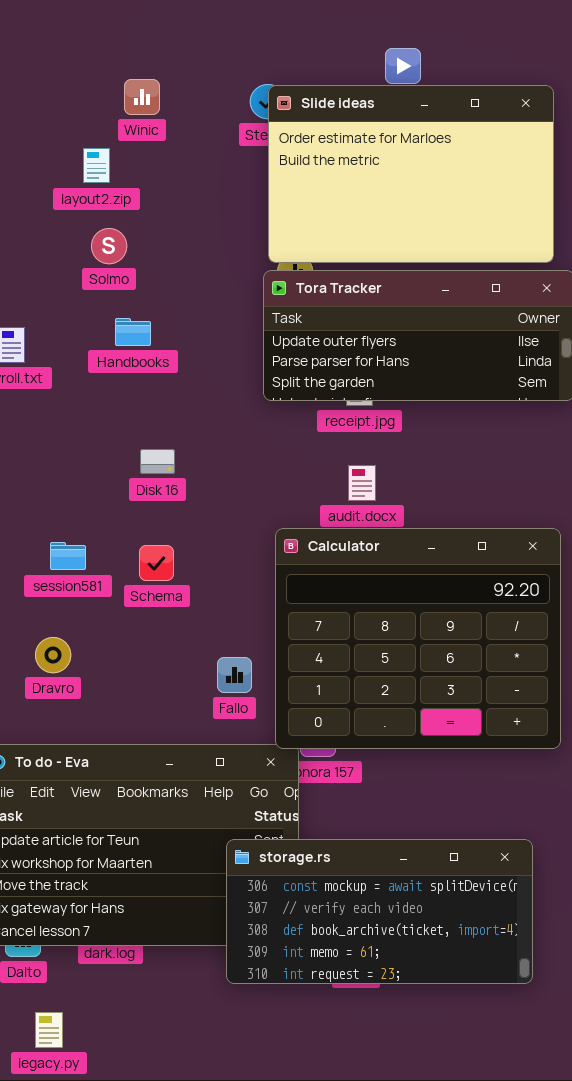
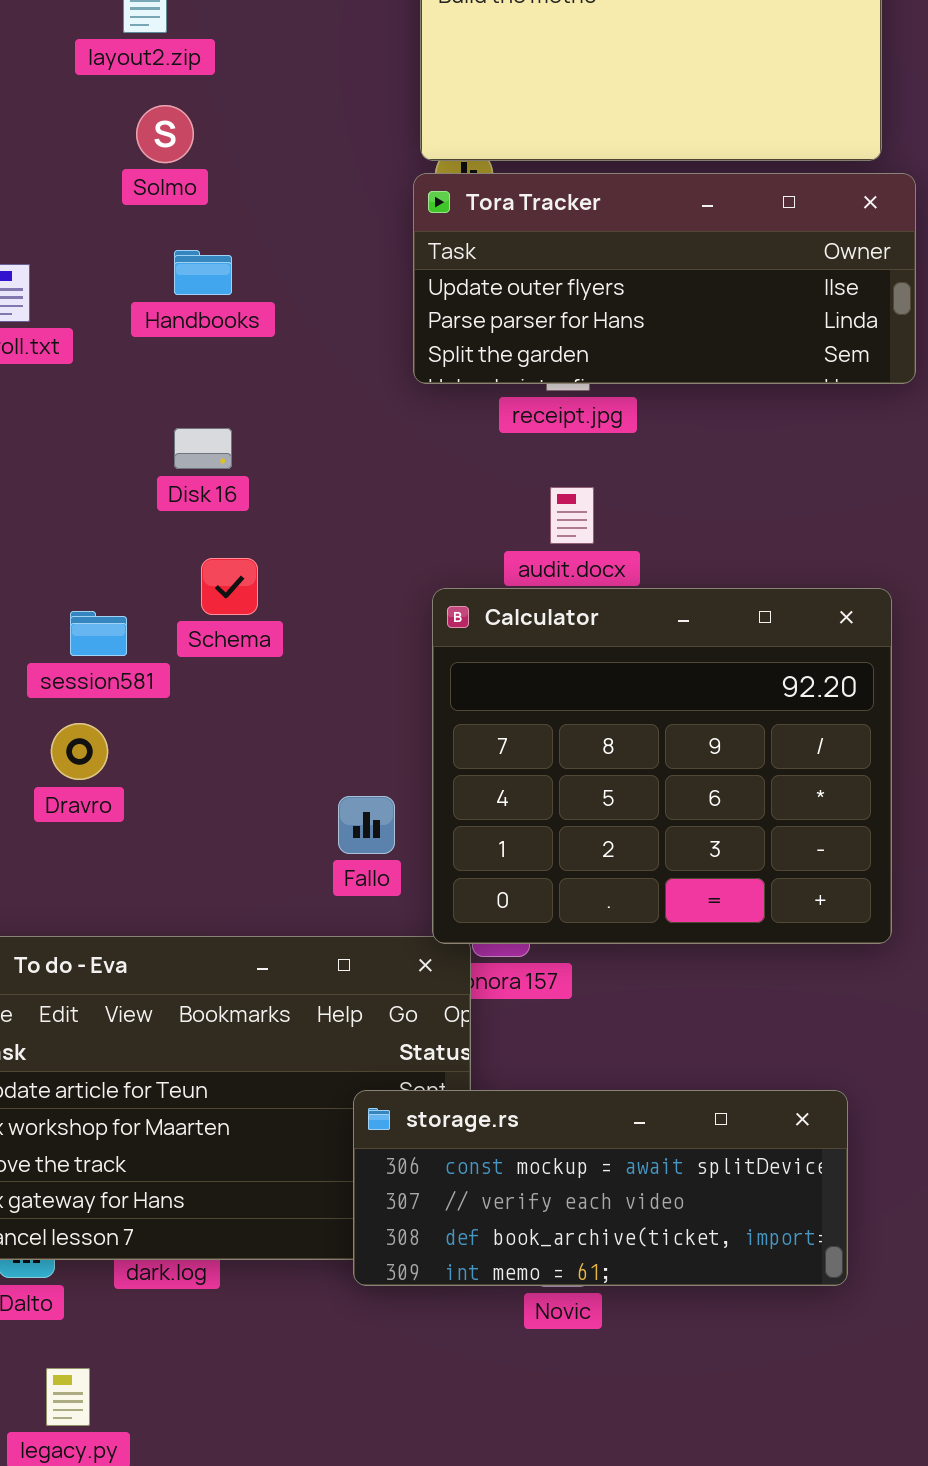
Disk 16: [140,449,175,474] -> [174,428,232,469], moved
Schema: [139,545,174,581] -> [201,558,258,615], moved
Dravro: [35,637,71,673] -> [51,723,108,780], moved
storage.rs: [226,839,533,984] -> [353,1090,848,1286], resized

